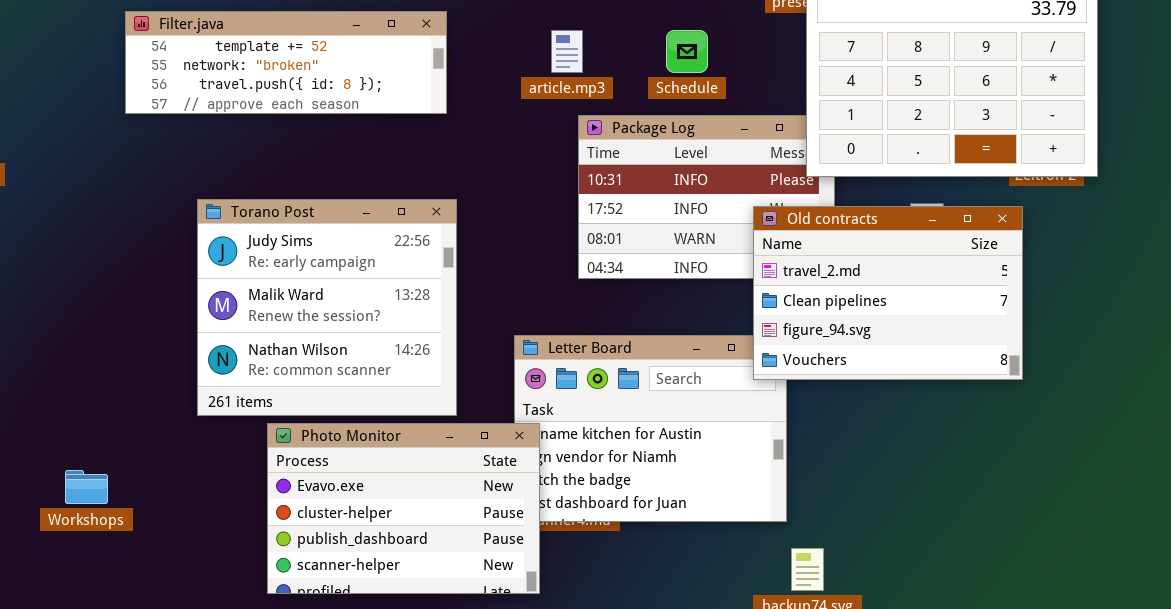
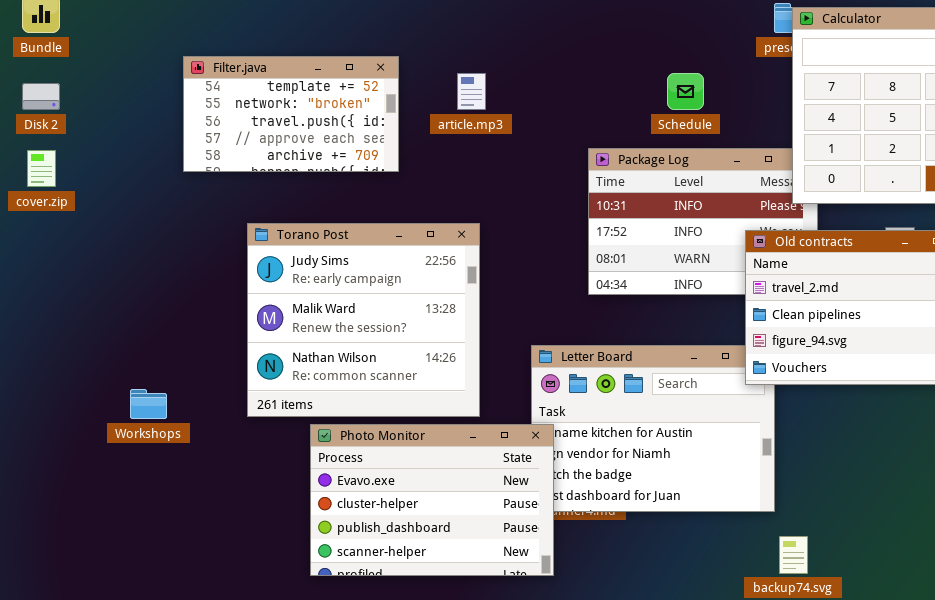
Filter.java: [125,11,447,114] -> [183,56,399,172], resized
article.mp3: [551,30,583,73] -> [457,73,486,110], moved
Workshops: [65,470,108,504] -> [130,389,167,419], moved

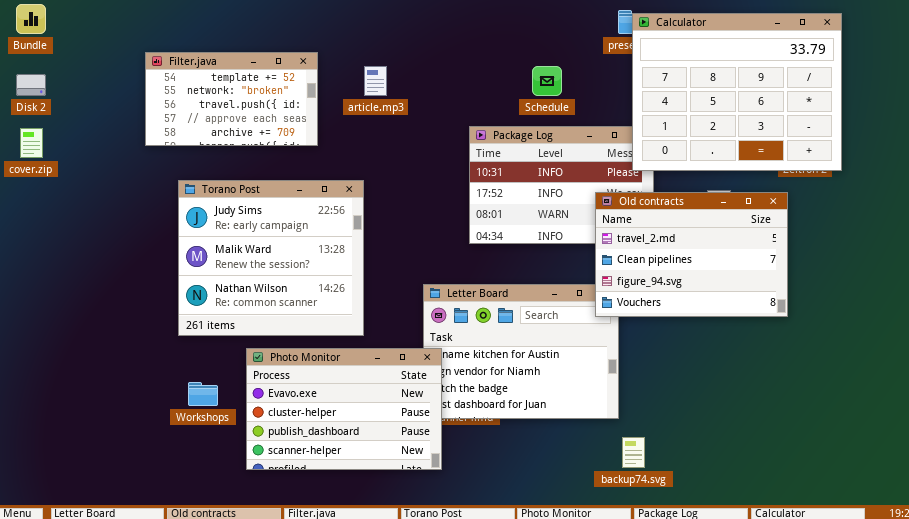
Torano Post: [247,223,480,417] -> [178,180,364,336], moved
Workshops: [130,389,167,419] -> [188,382,218,406], moved

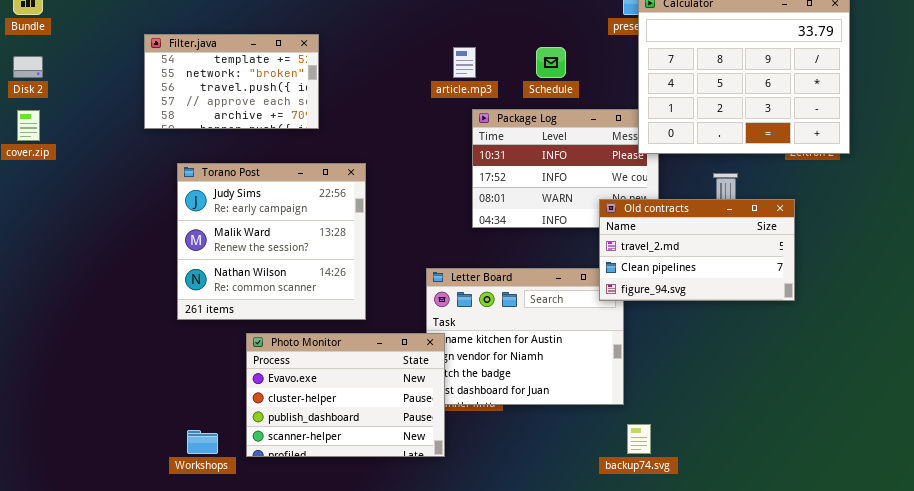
article.mp3: [364,66,387,96] -> [453,47,476,78], moved
Old contracts: [595,192,788,317] -> [599,199,795,301], resized
Workshops: [188,382,218,406] -> [187,430,218,454], moved

